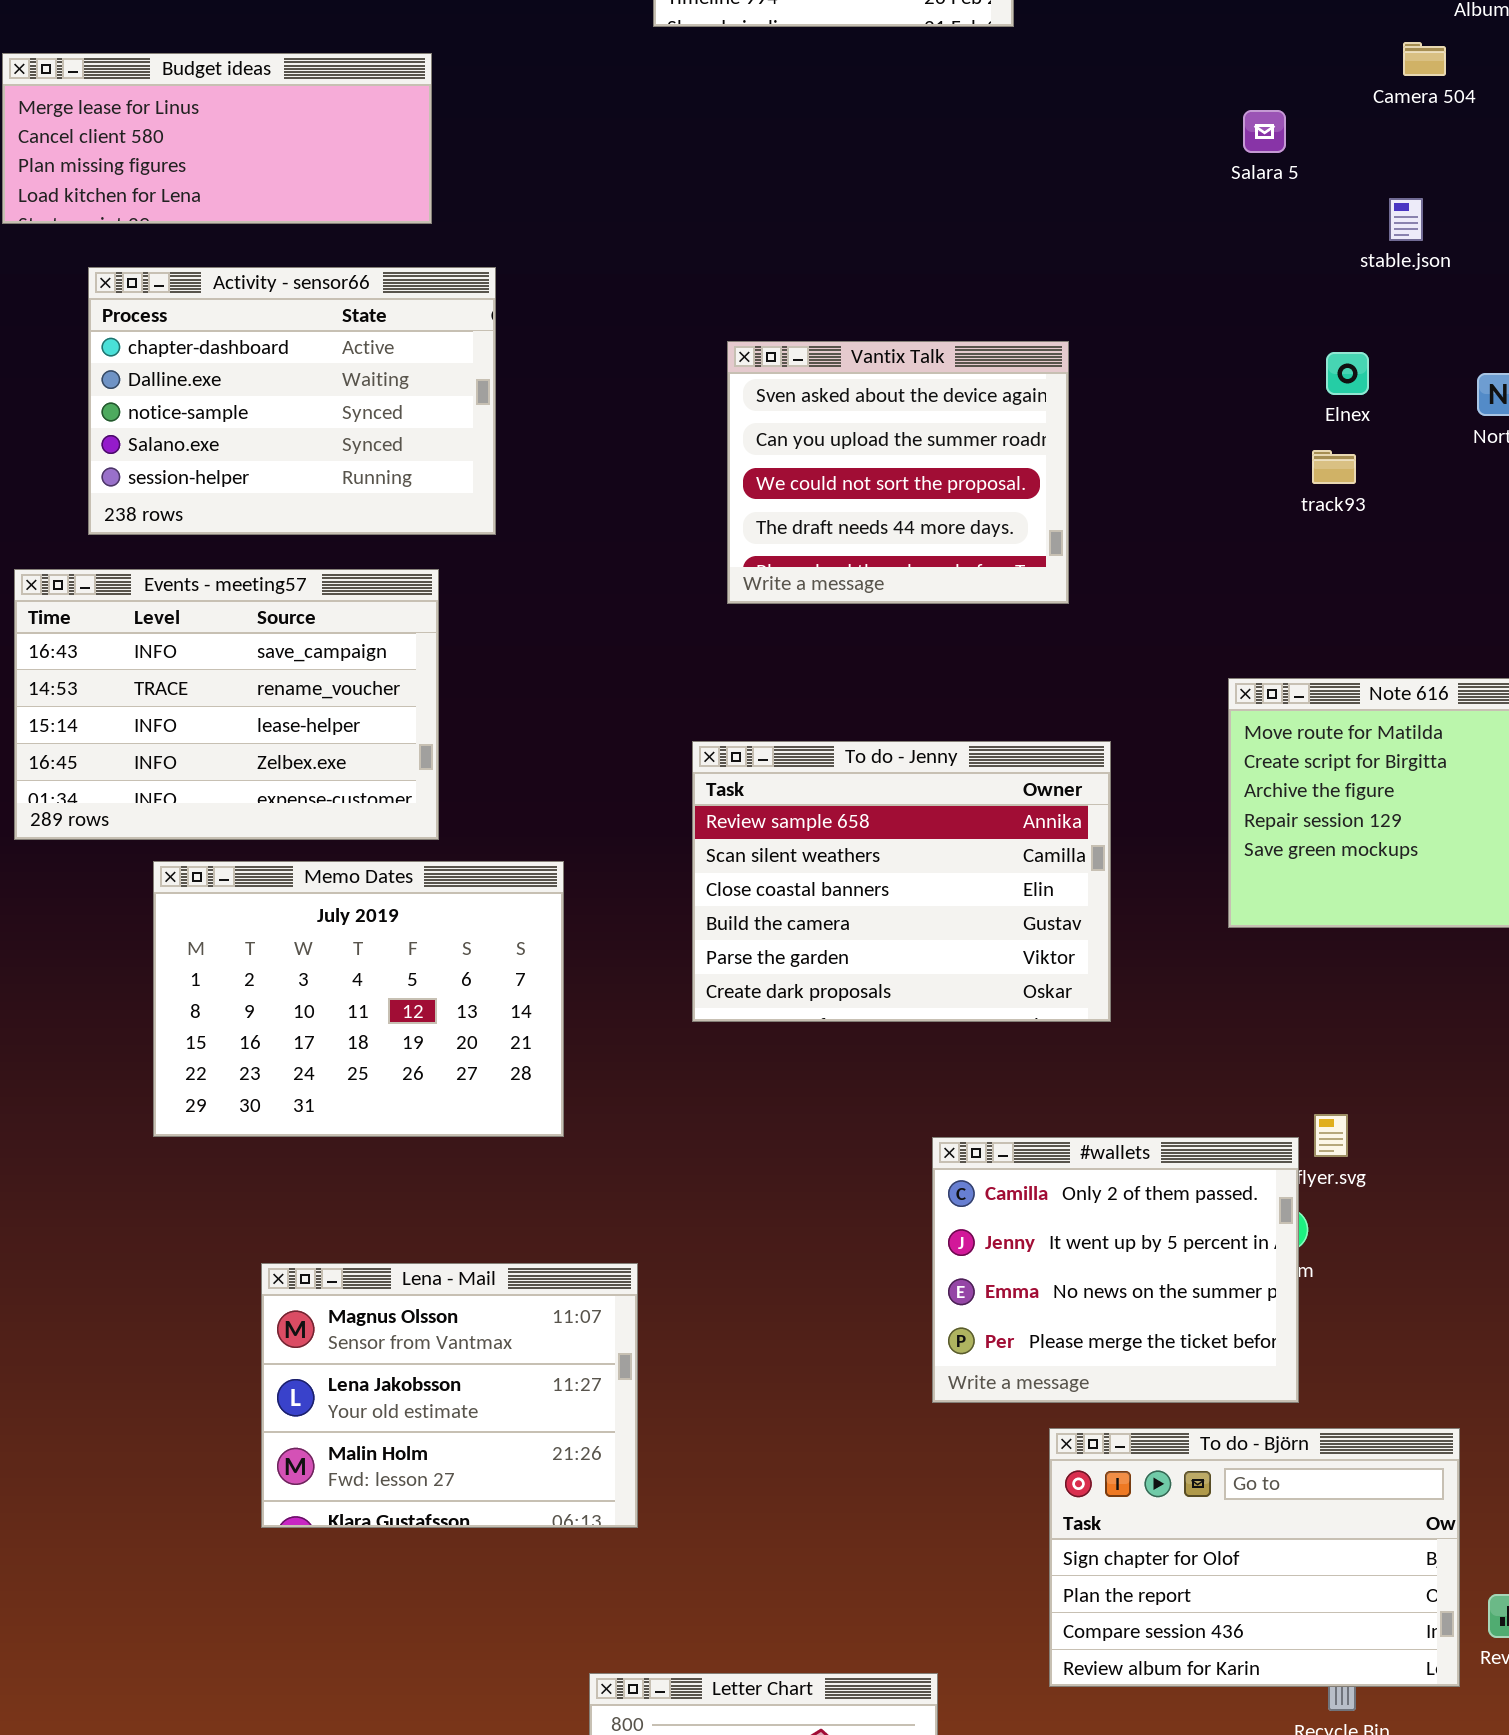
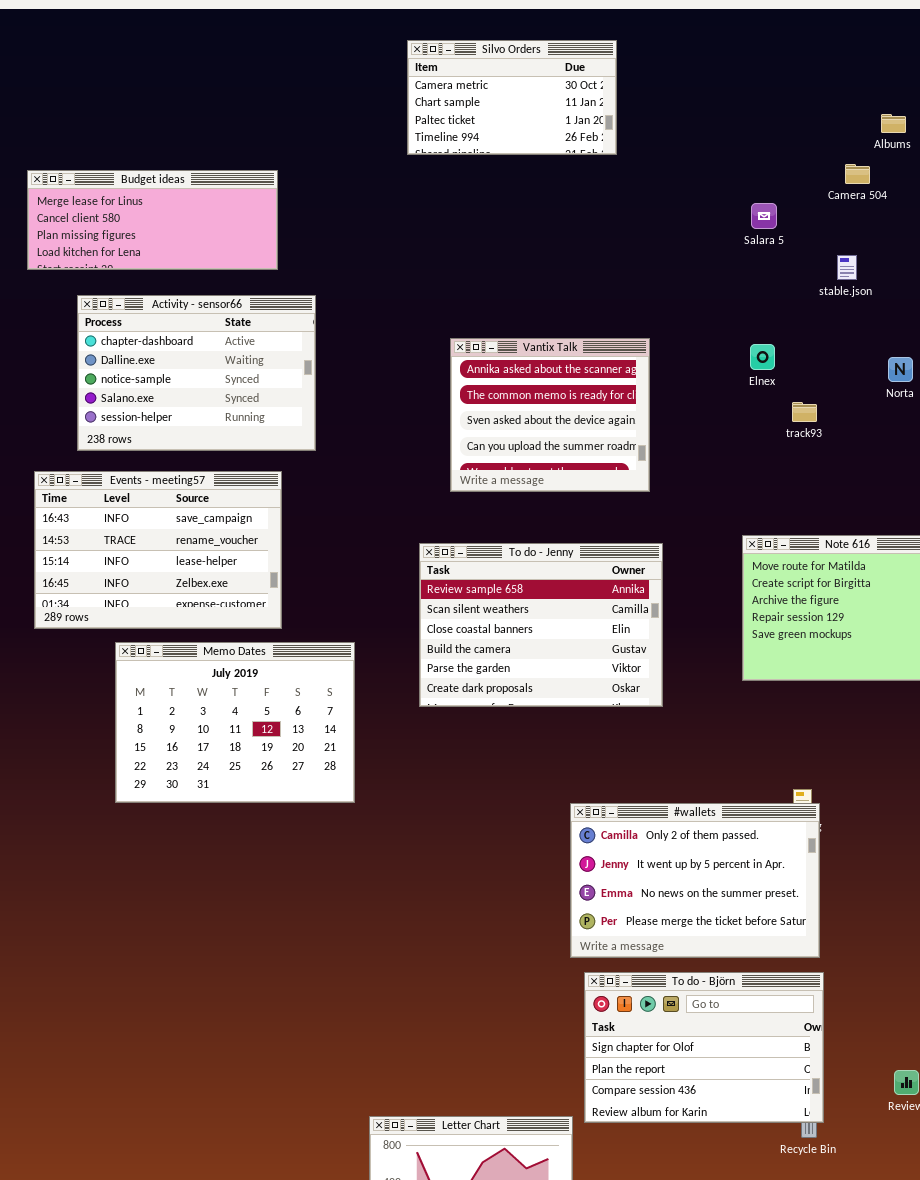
Vantix Talk: [727,341,1069,604] -> [450,338,650,492], scrolled up 2 rows
Elnex: [1326,352,1369,395] -> [750,344,775,370], moved
To do - Jenny: [692,741,1111,1022] -> [419,543,663,707], moved
#wallets: [932,1137,1299,1403] -> [570,803,820,958], resized
Lena - Mail: [261,1263,638,1528] -> none, closed
To do - Björn: [1049,1428,1460,1687] -> [584,972,824,1123], moved

